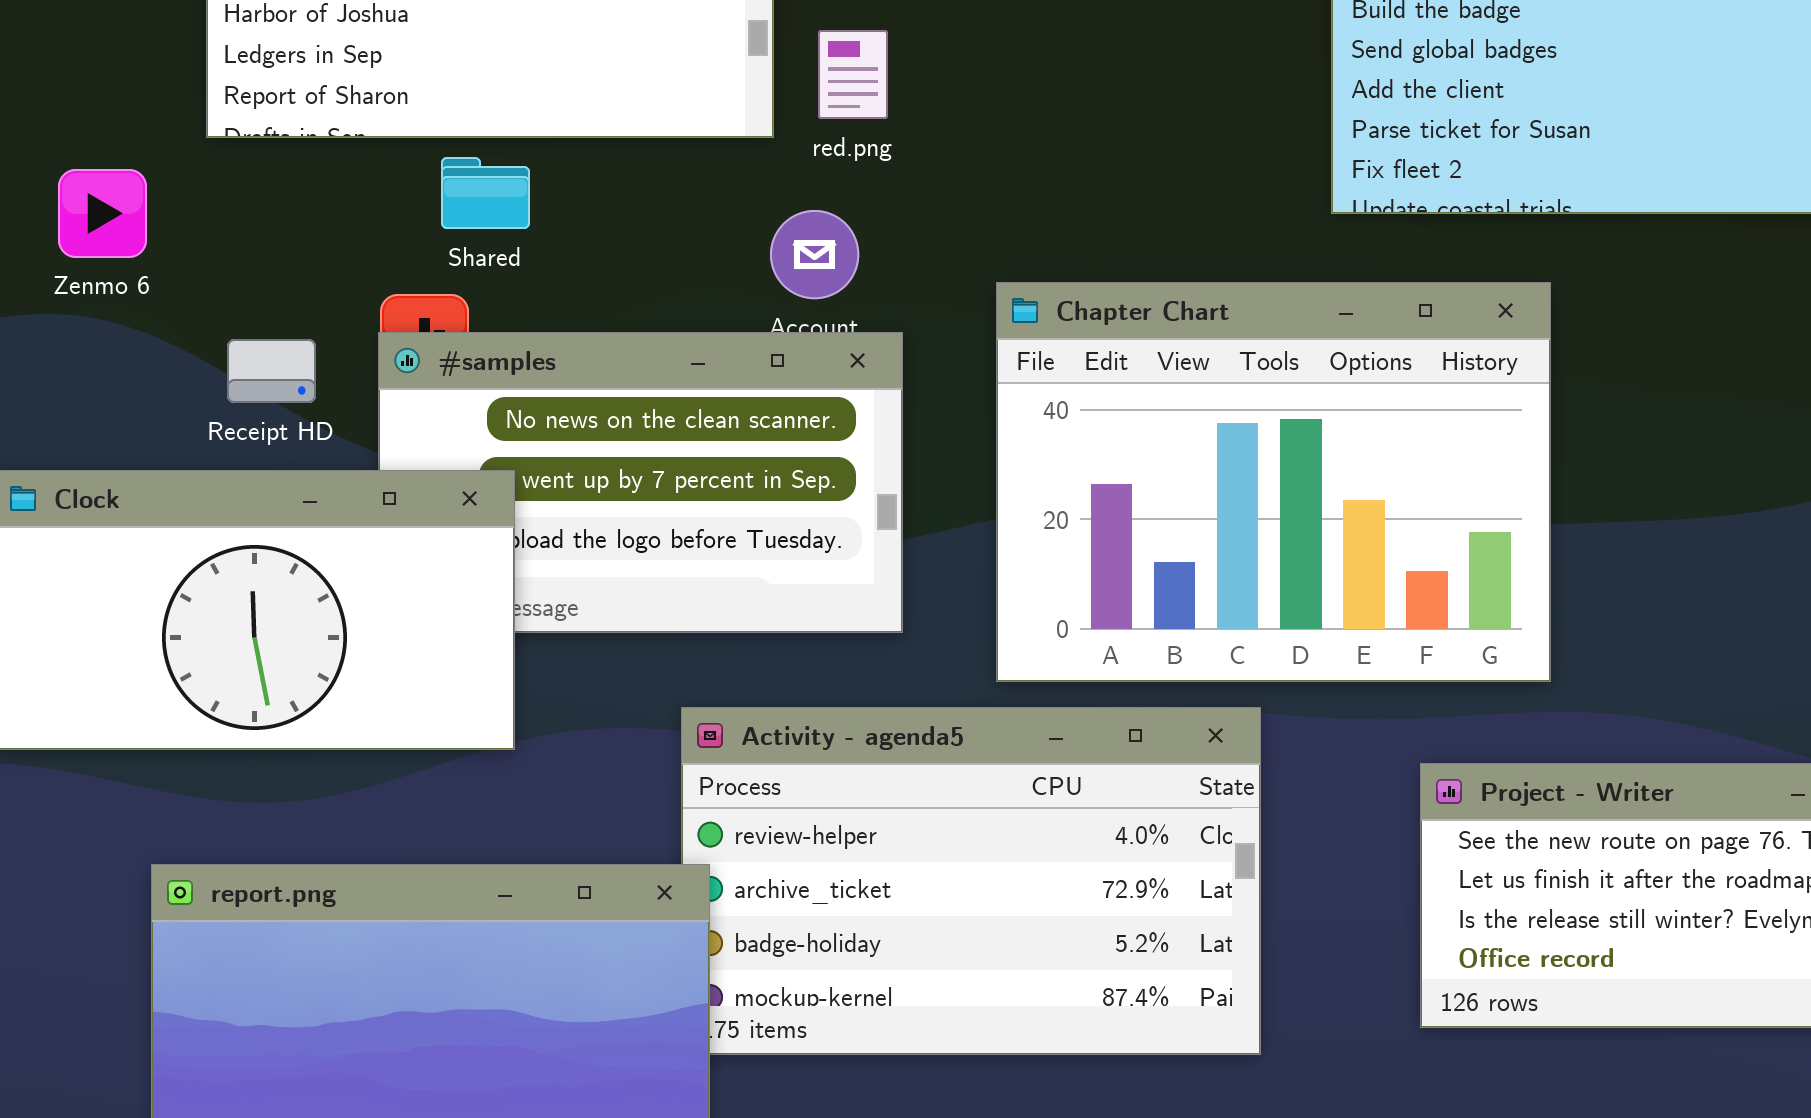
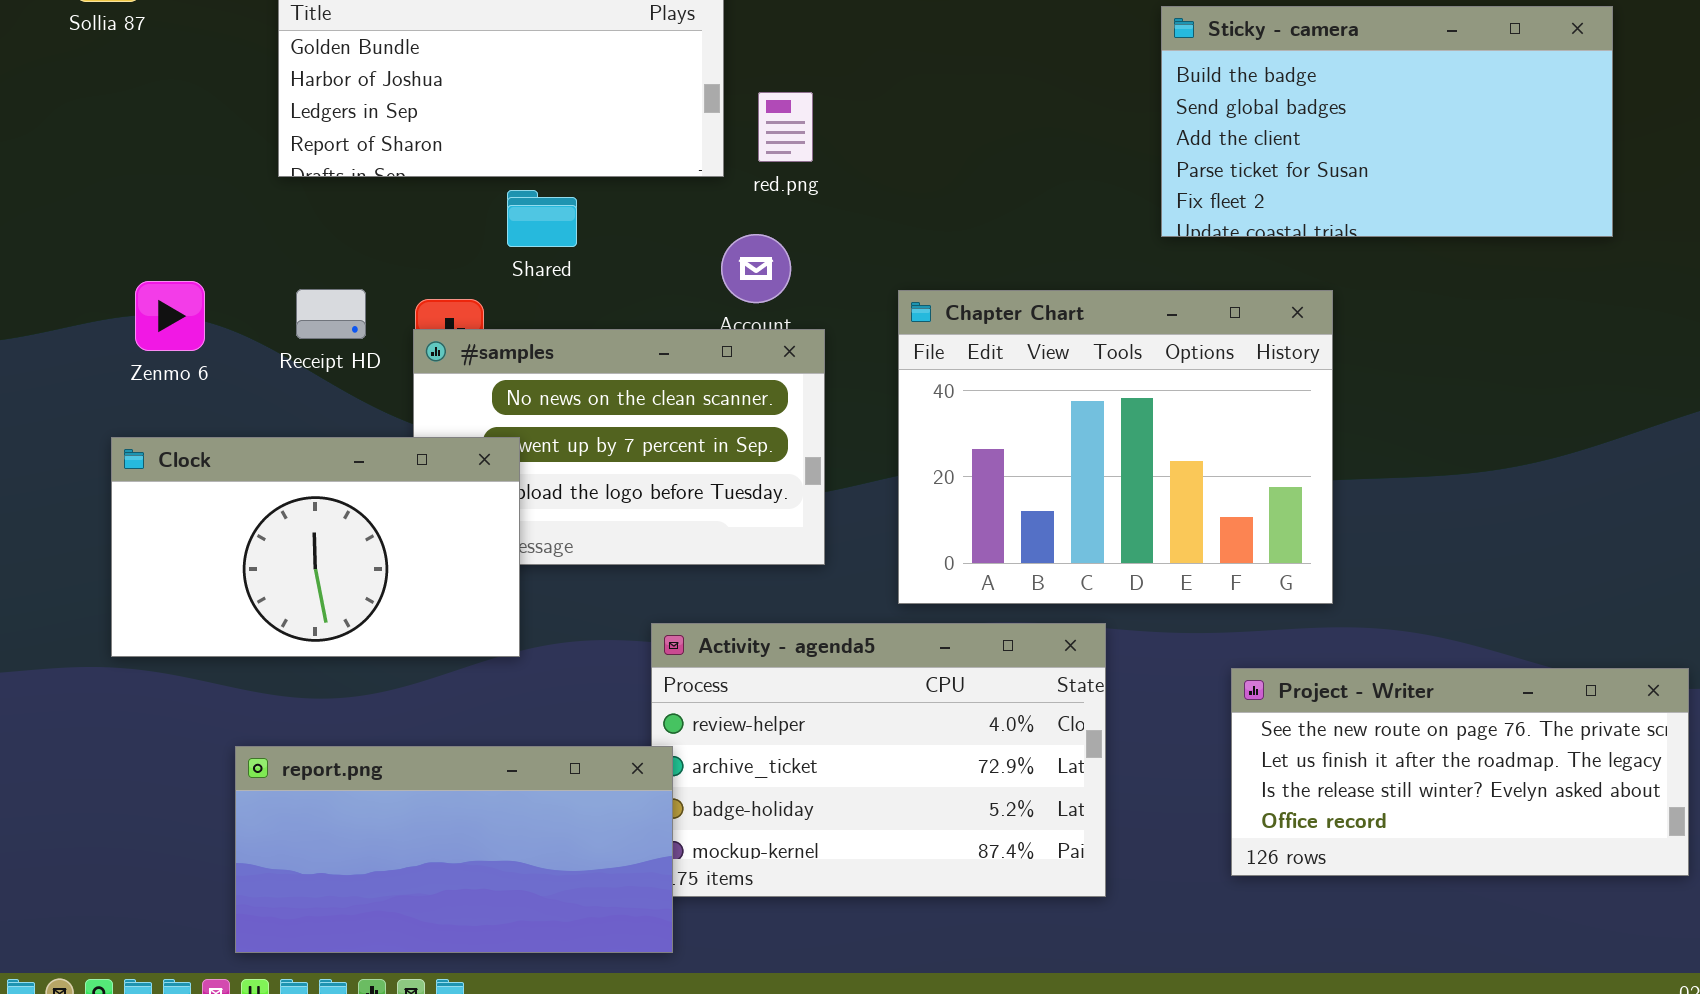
Shared: [441,157,530,229] -> [507,190,577,247], moved
Zenmo 6: [58,169,147,258] -> [135,281,205,351], moved
Receipt HD: [227,339,316,403] -> [296,289,366,339], moved

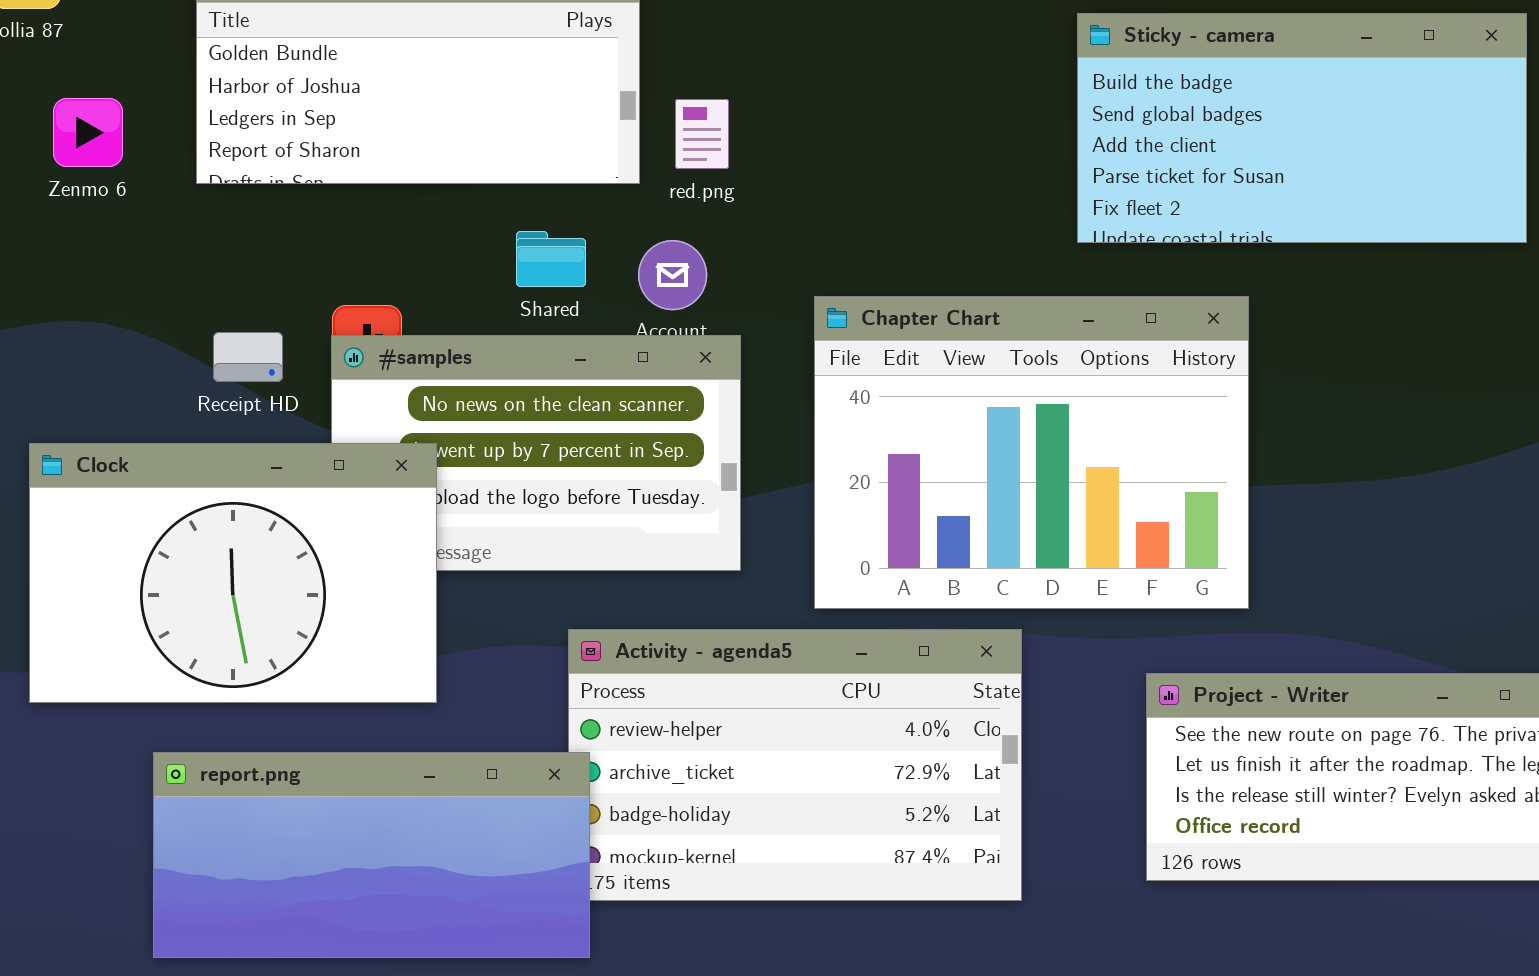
Shared: [507,190,577,247] -> [516,231,586,287], moved
Zenmo 6: [135,281,205,351] -> [53,98,123,167], moved
Receipt HD: [296,289,366,339] -> [213,332,283,382], moved
Clock: [111,437,520,657] -> [29,443,437,703], resized

